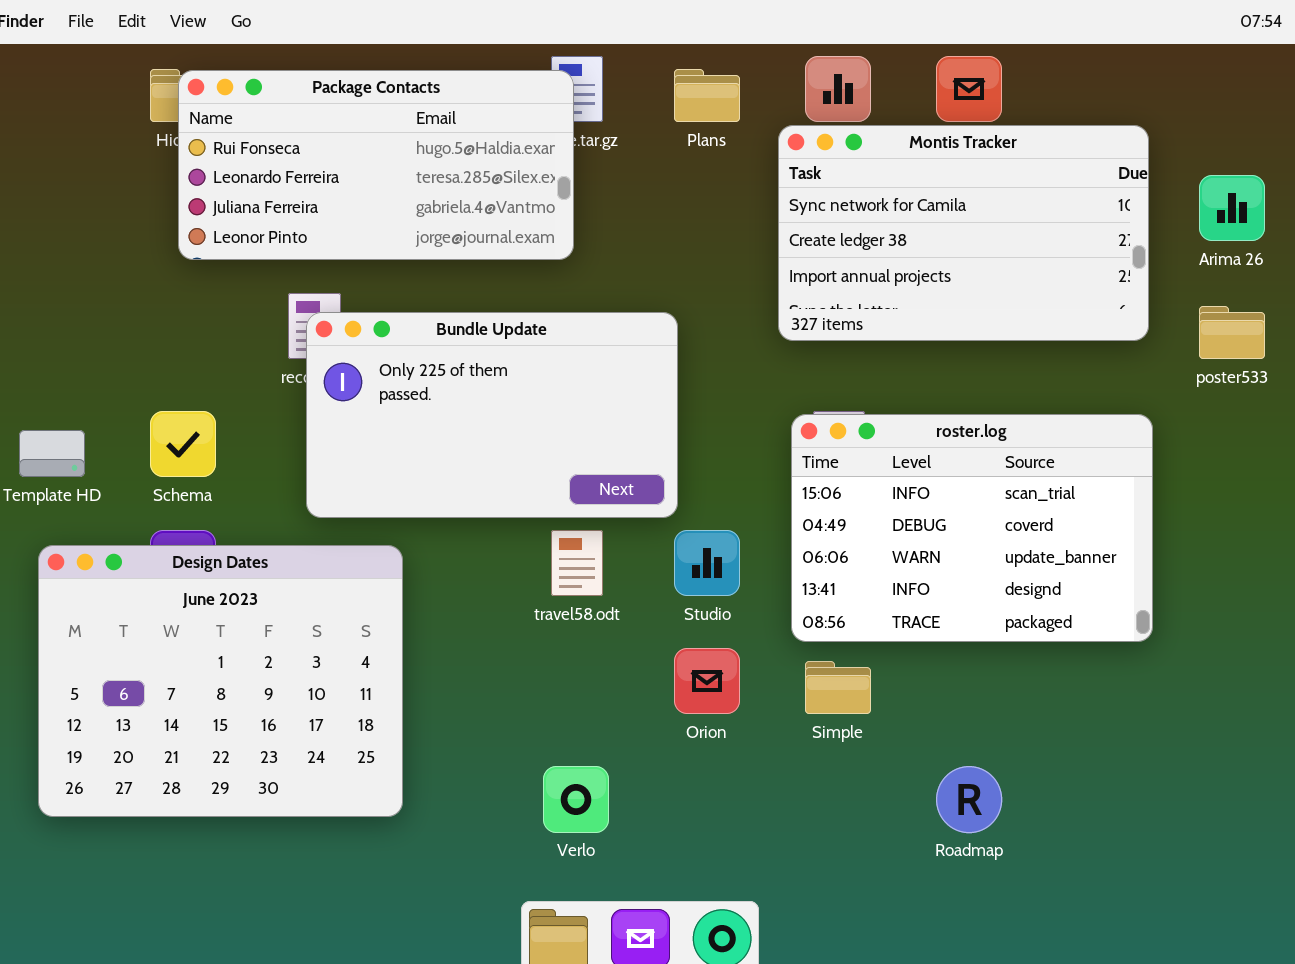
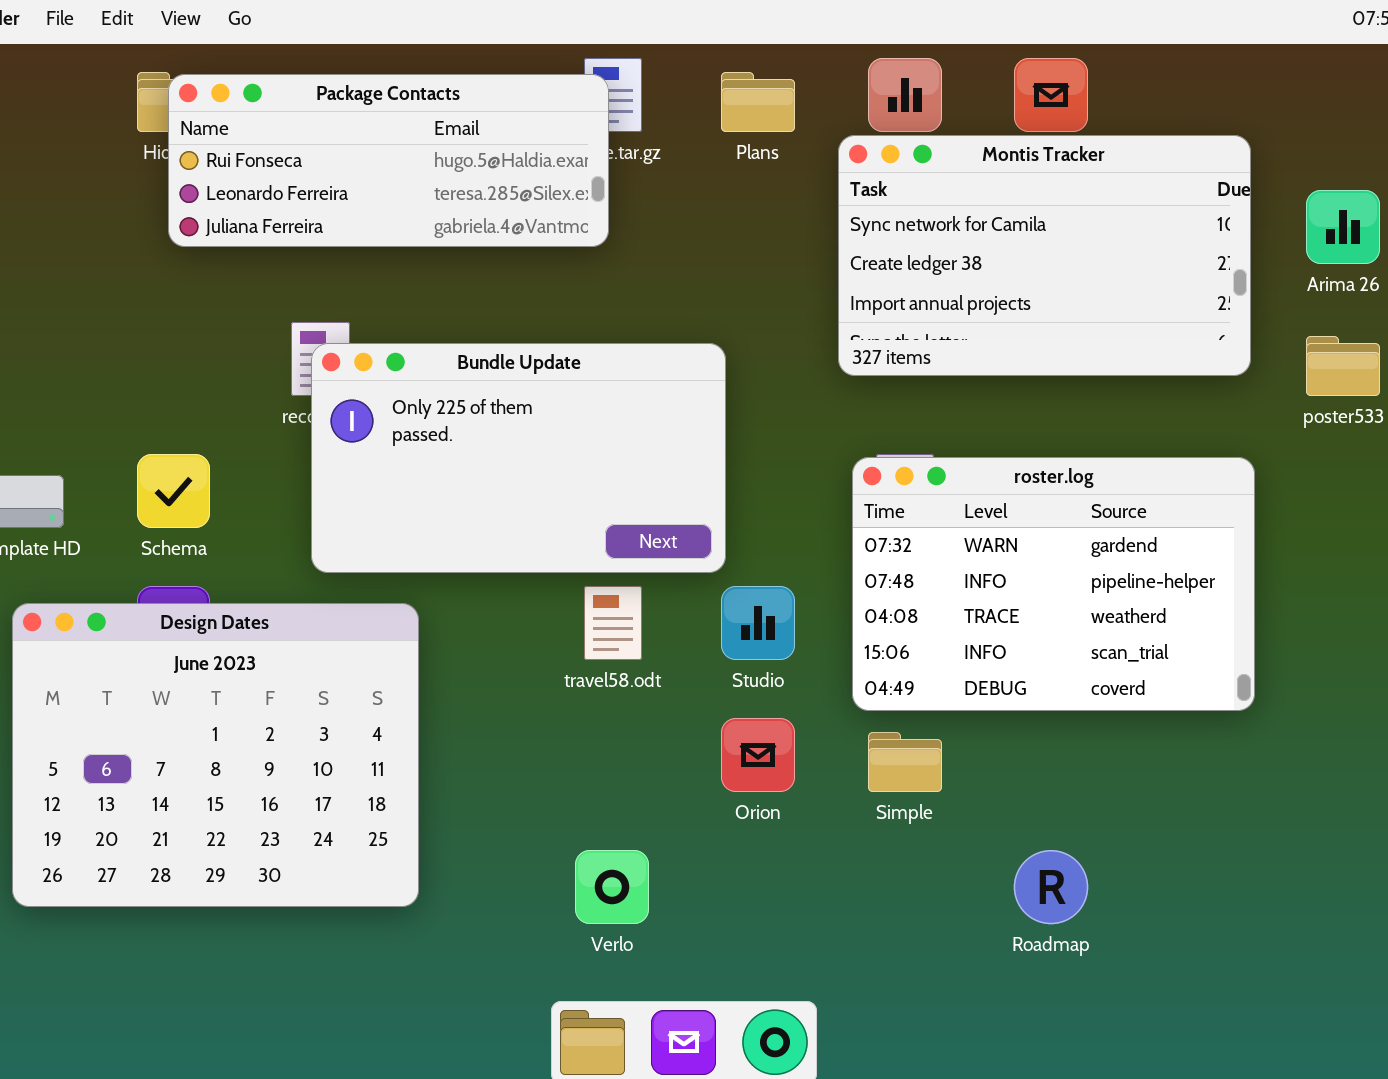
Package Contacts: [178,70,574,260] -> [168,74,609,247], resized
roster.log: [791,414,1153,642] -> [852,457,1255,711], scrolled up 3 rows

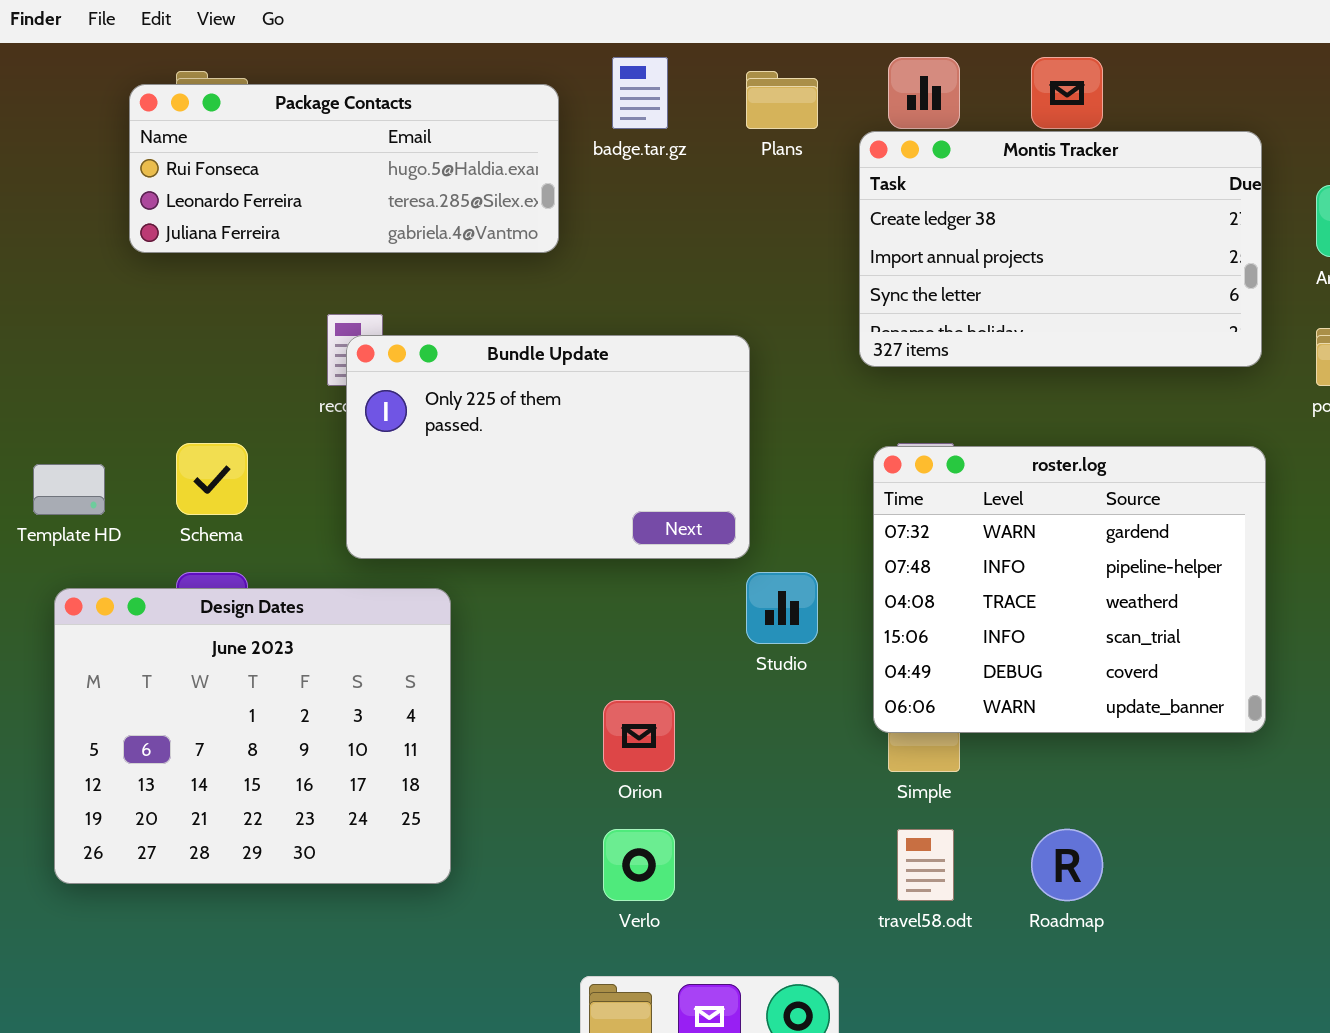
Package Contacts: [168,74,609,247] -> [129,84,559,253], moved
Montis Tracker: [838,135,1251,376] -> [859,131,1262,367], scrolled down 1 row
roster.log: [852,457,1255,711] -> [873,446,1266,733], resized
travel58.odt: [584,586,642,660] -> [897,829,954,901], moved
Orion: [721,718,795,792] -> [603,700,675,772], moved

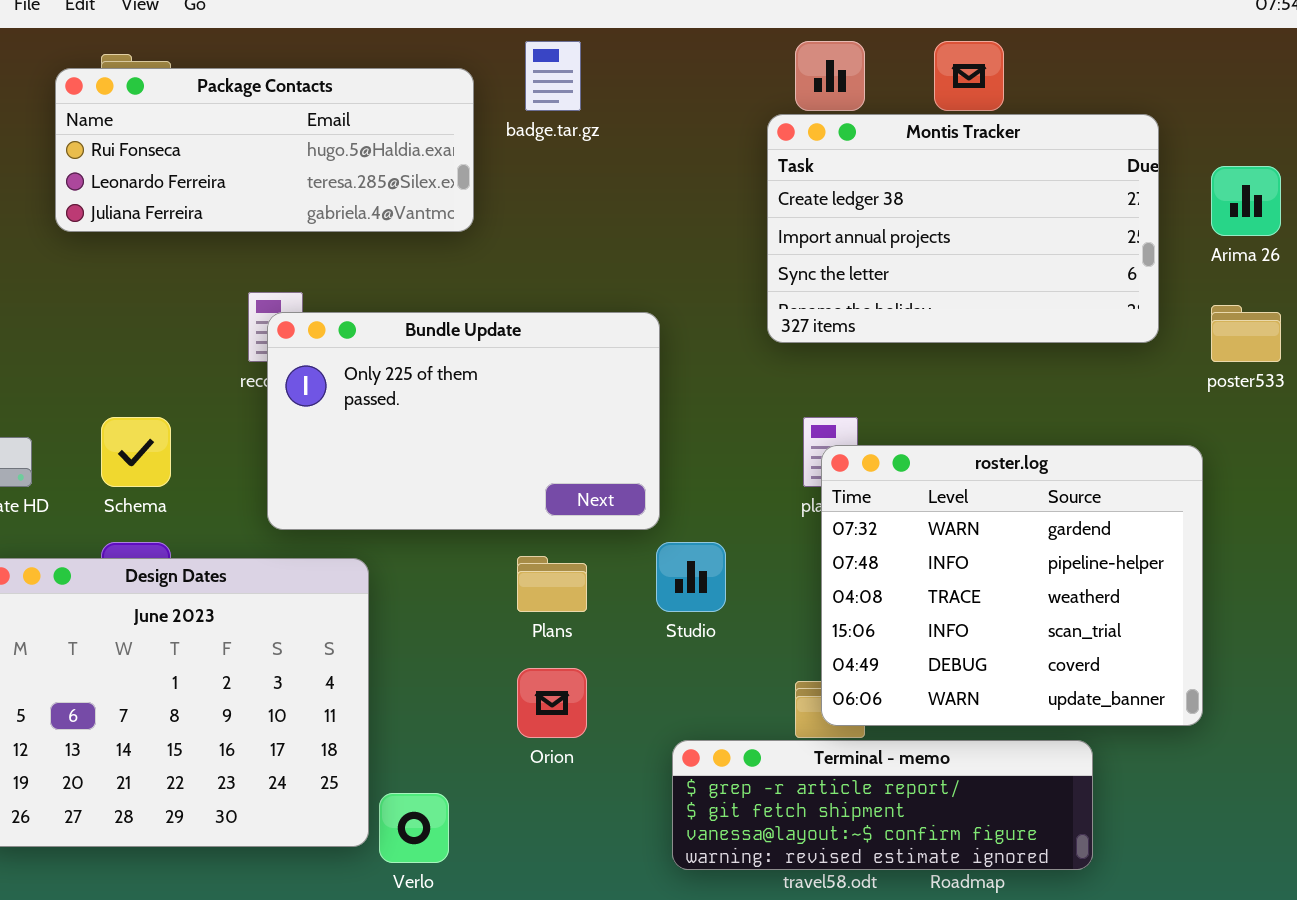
Plans: [746,71,818,129] -> [517,556,587,612], moved
roster.log: [873,446,1266,733] -> [821,445,1203,726], moved
Terminal - memo: none -> [672,740,1093,870], opened
Verlo: [603,829,675,901] -> [379,793,449,863], moved

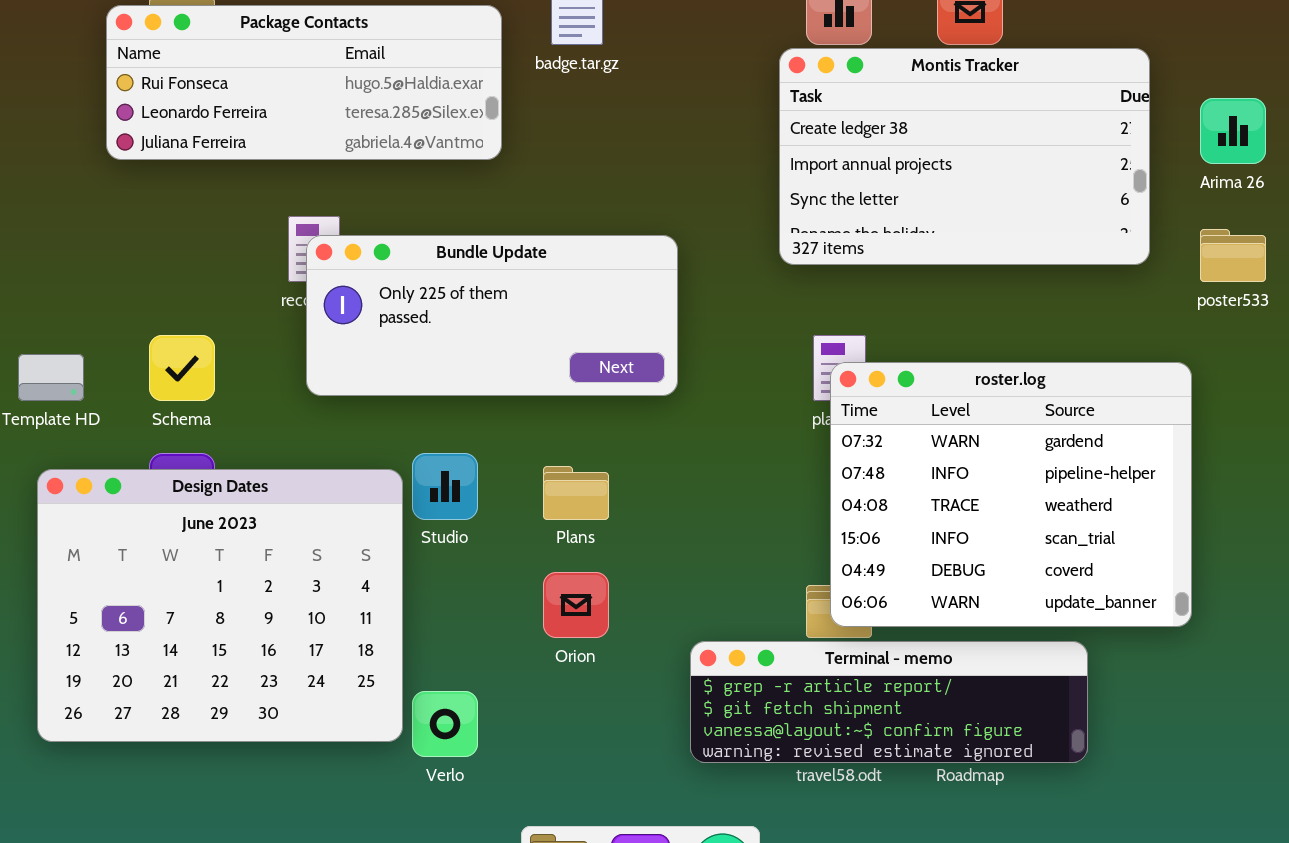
Bundle Update: [267,312,660,530] -> [306,235,678,396], resized
Studio: [656,542,726,612] -> [412,453,478,520], moved

